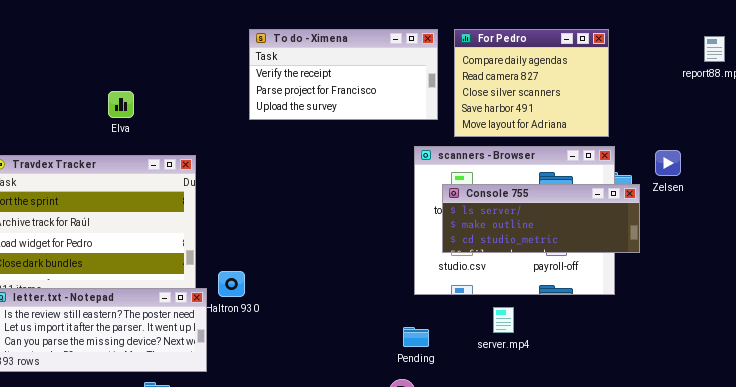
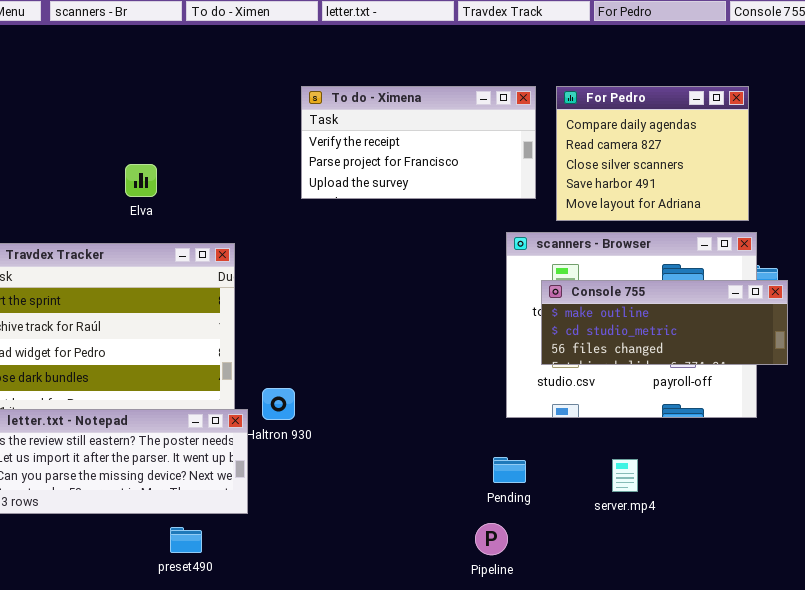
Console 755: [442,184,640,253] -> [541,280,788,365], scrolled down 1 row
server.mp4: [493,307,514,333] -> [612,459,638,492], moved

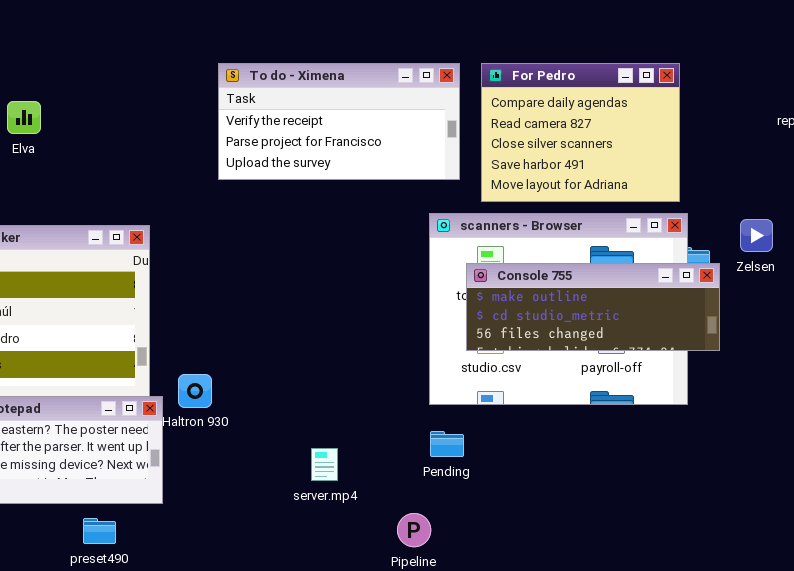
Elva: [125,164,157,197] -> [7,101,41,134], moved
Pending: [493,457,526,483] -> [430,431,464,457], moved
server.mp4: [612,459,638,492] -> [311,448,338,481], moved

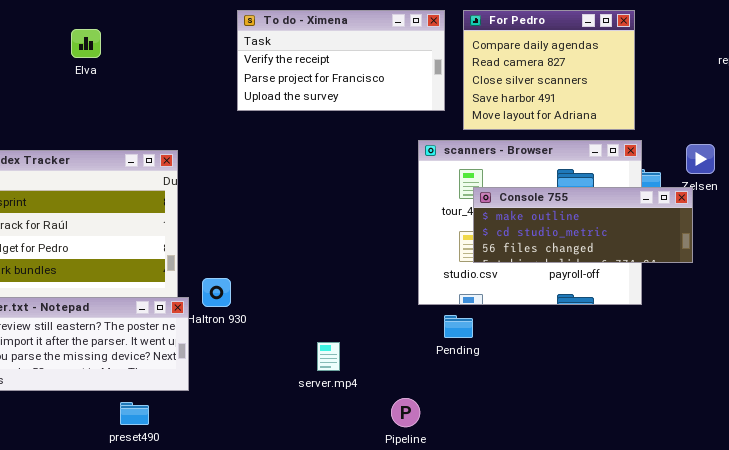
Elva: [7,101,41,134] -> [71,29,101,58], moved
Console 755: [466,263,720,351] -> [473,187,693,263], moved
Pending: [430,431,464,457] -> [444,315,473,338], moved

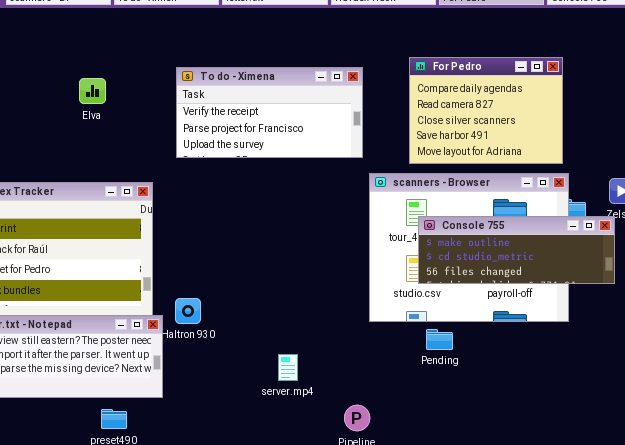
To do - Ximena: [237,10,445,111] -> [176,67,363,158], moved
Elva: [71,29,101,58] -> [79,78,106,104], moved
Pending: [444,315,473,338] -> [426,329,453,350], moved

